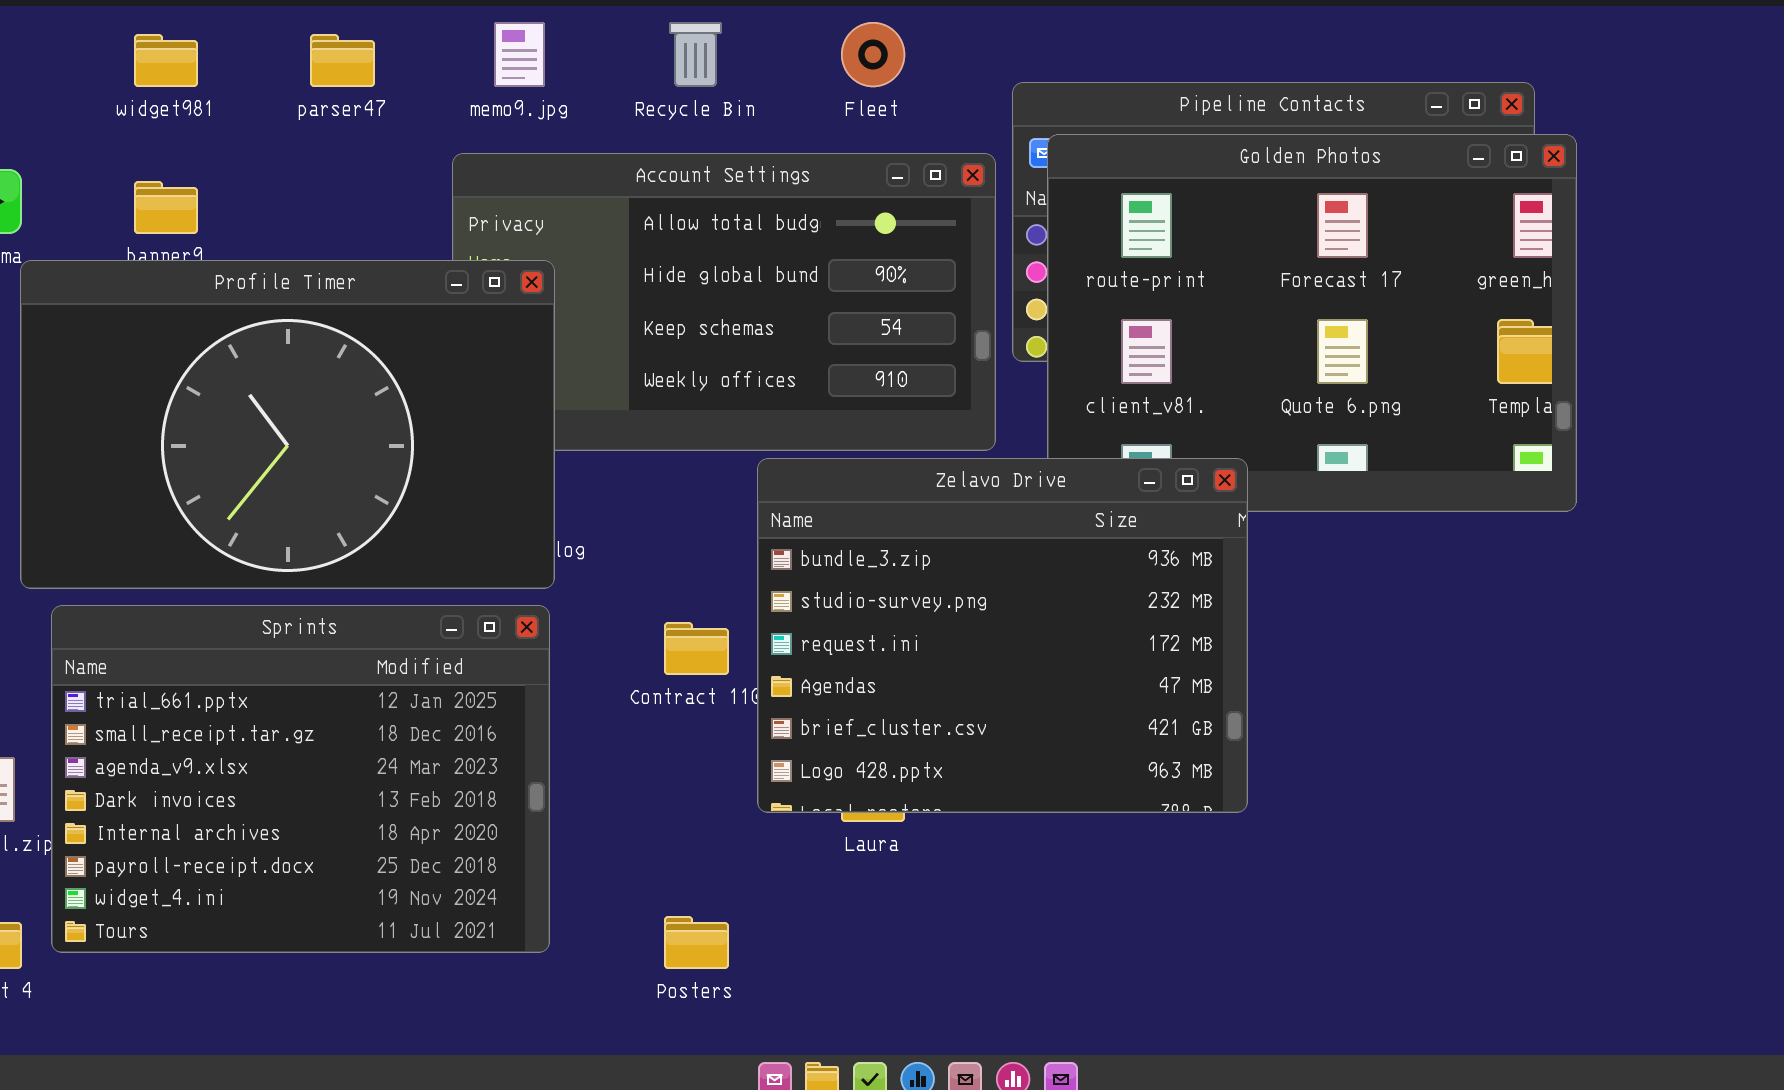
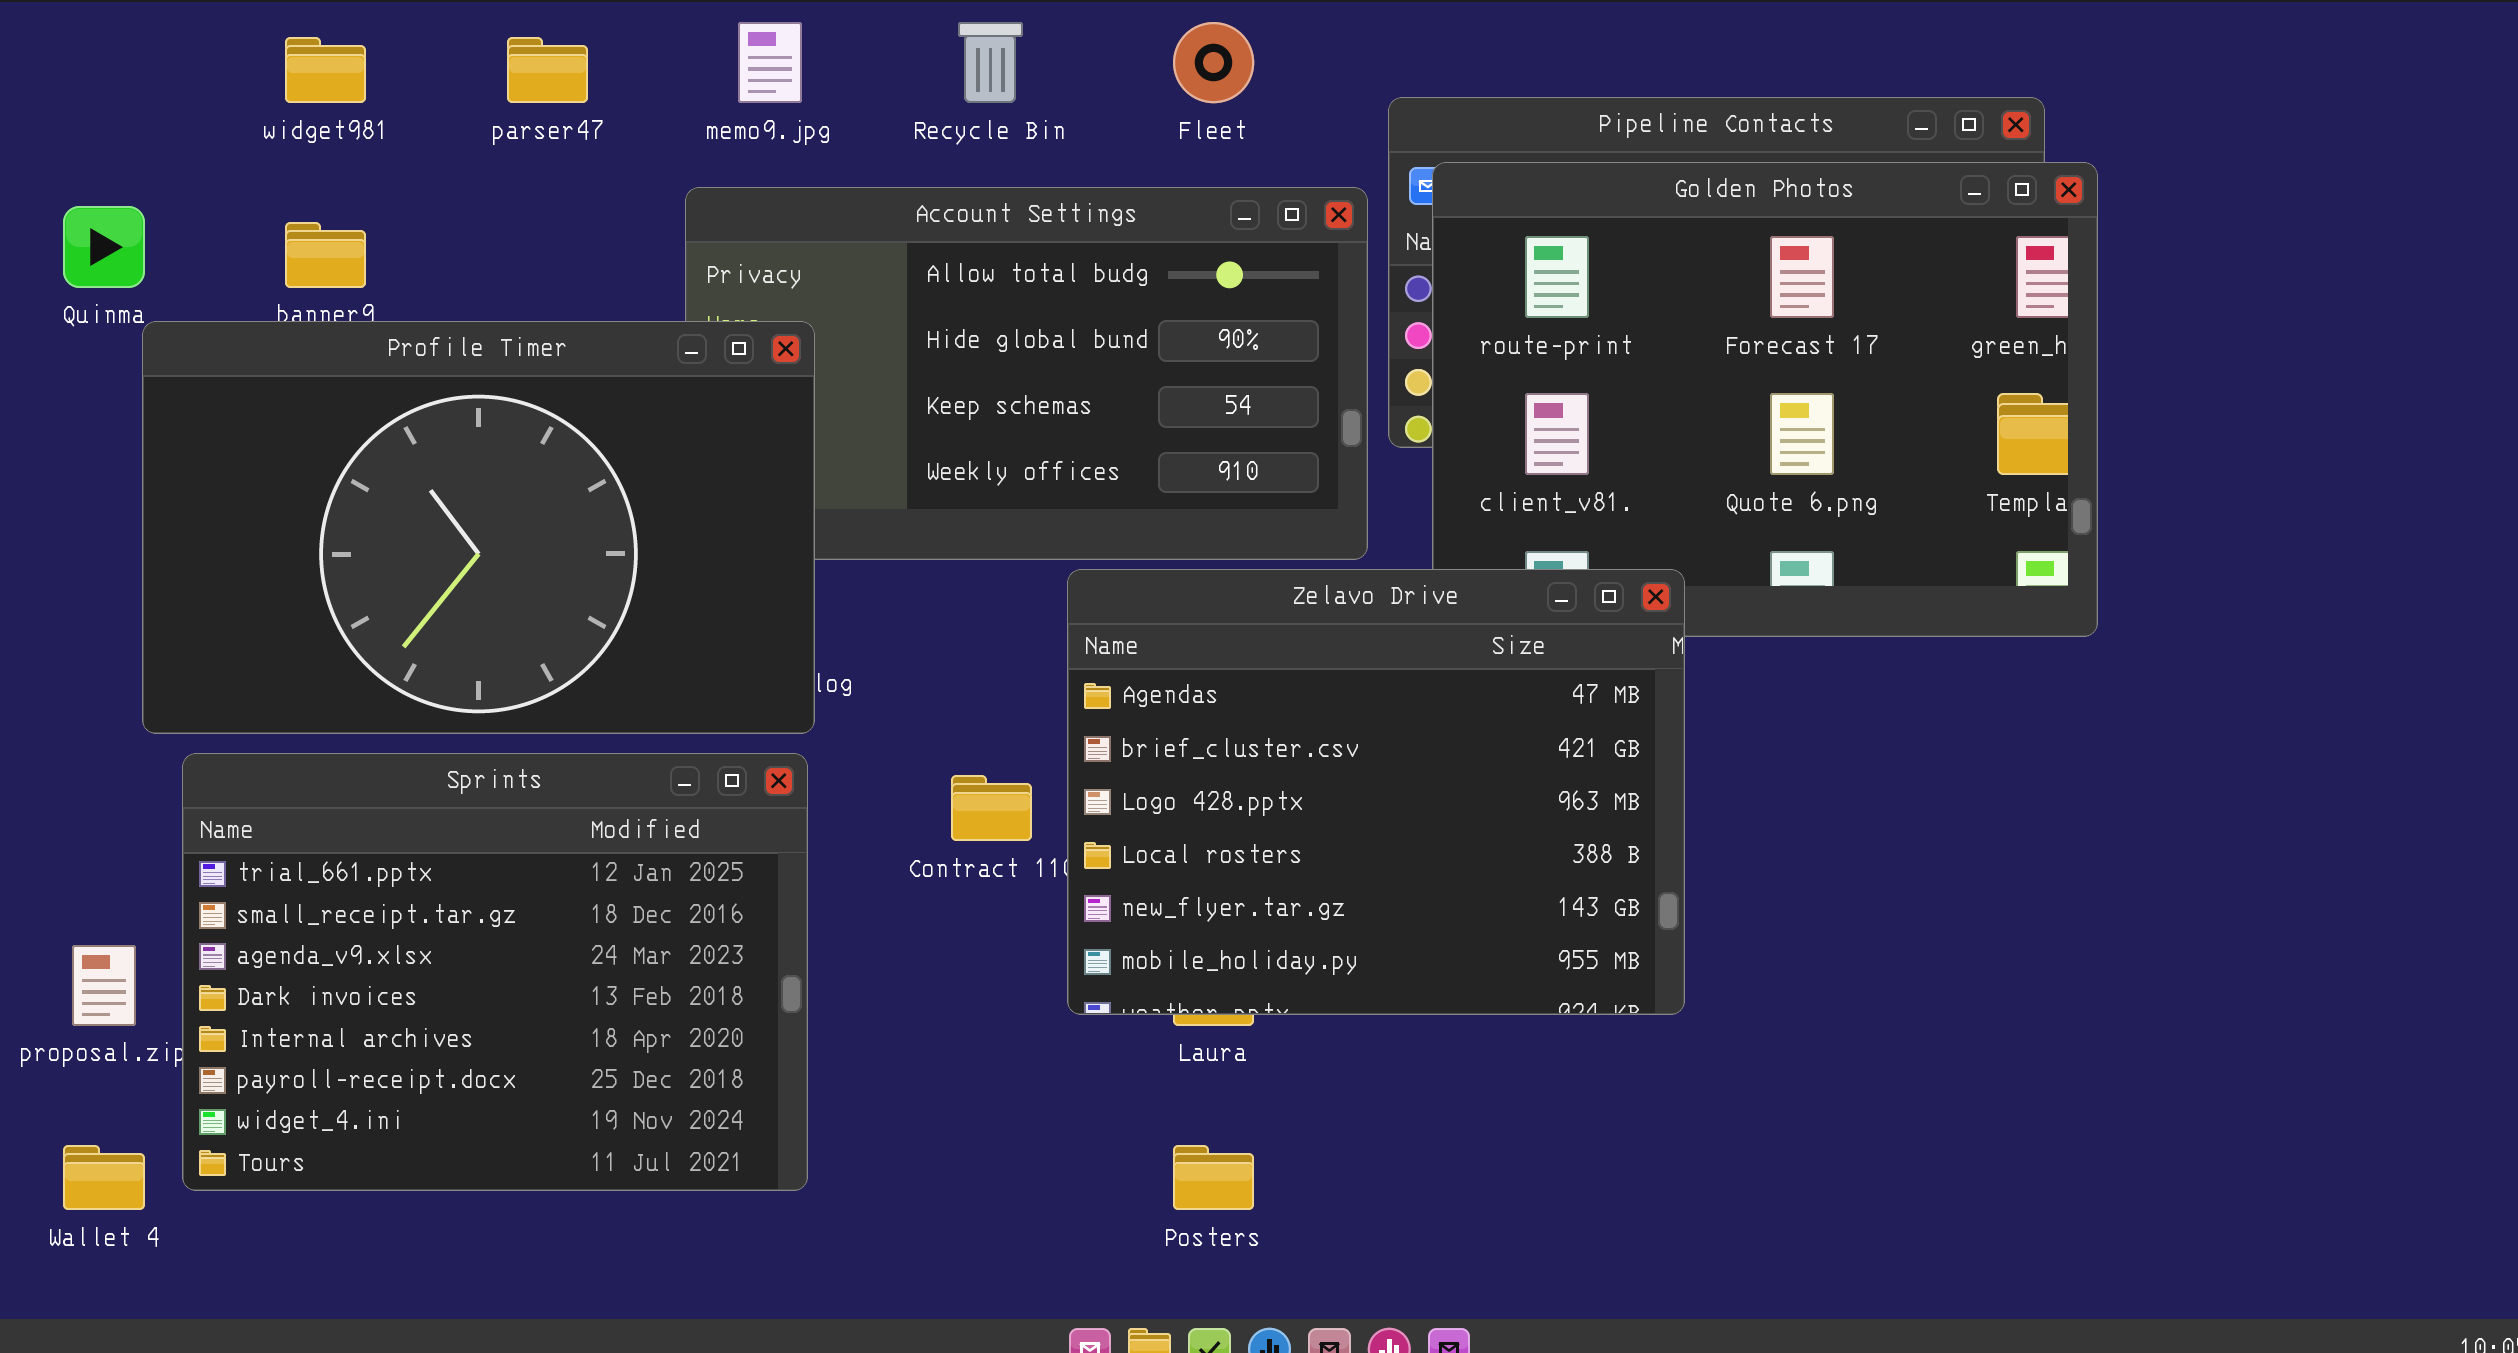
Zelavo Drive: [757,458,1248,813] -> [1067,569,1685,1015], scrolled down 3 rows
Posters: [664,916,729,969] -> [1173,1145,1254,1210], moved

